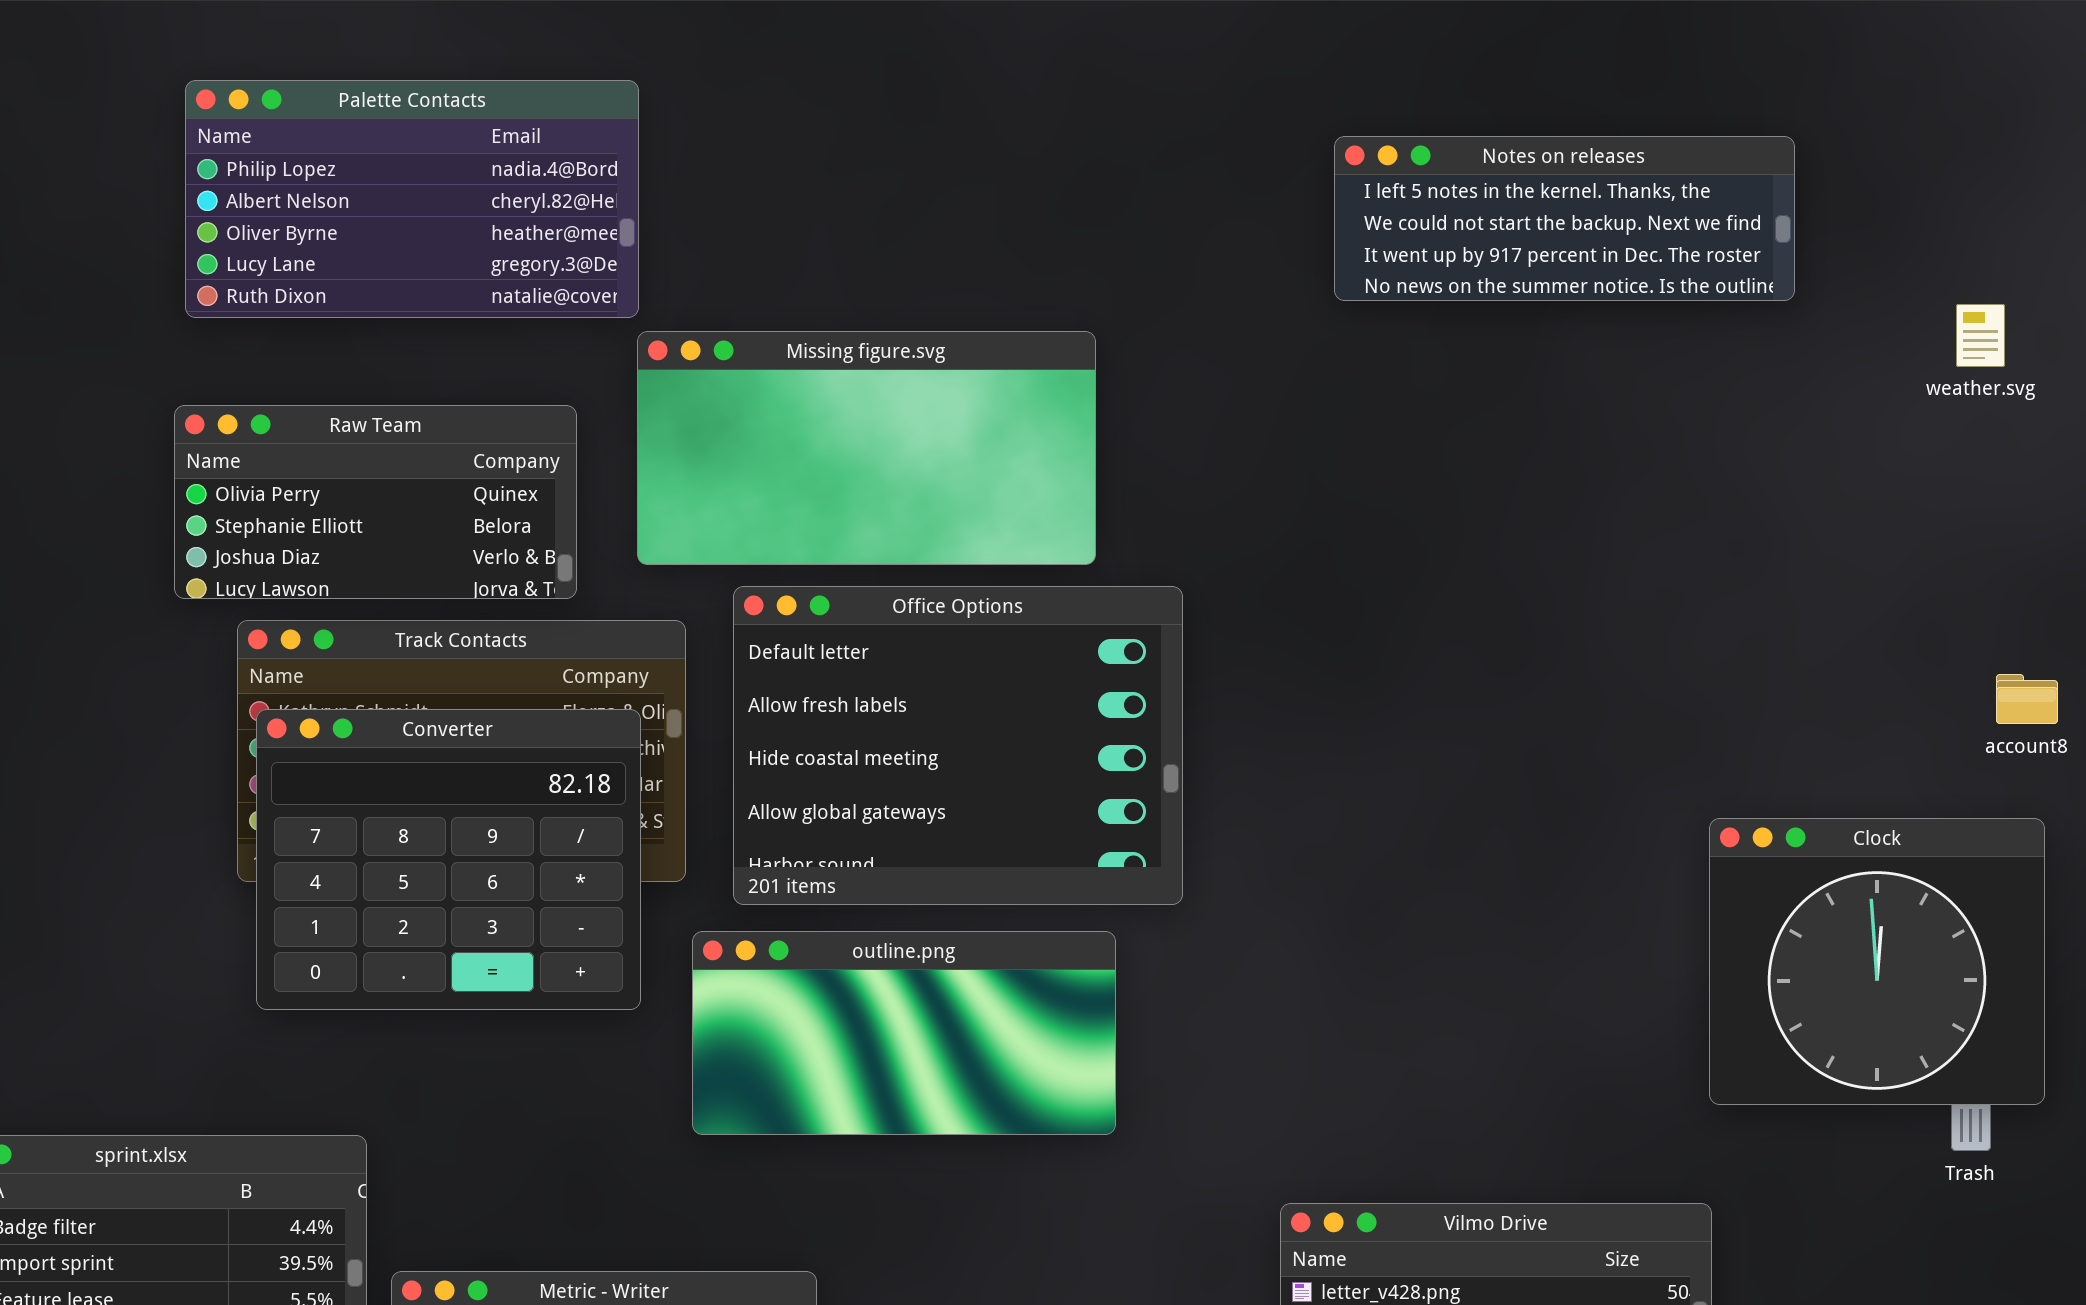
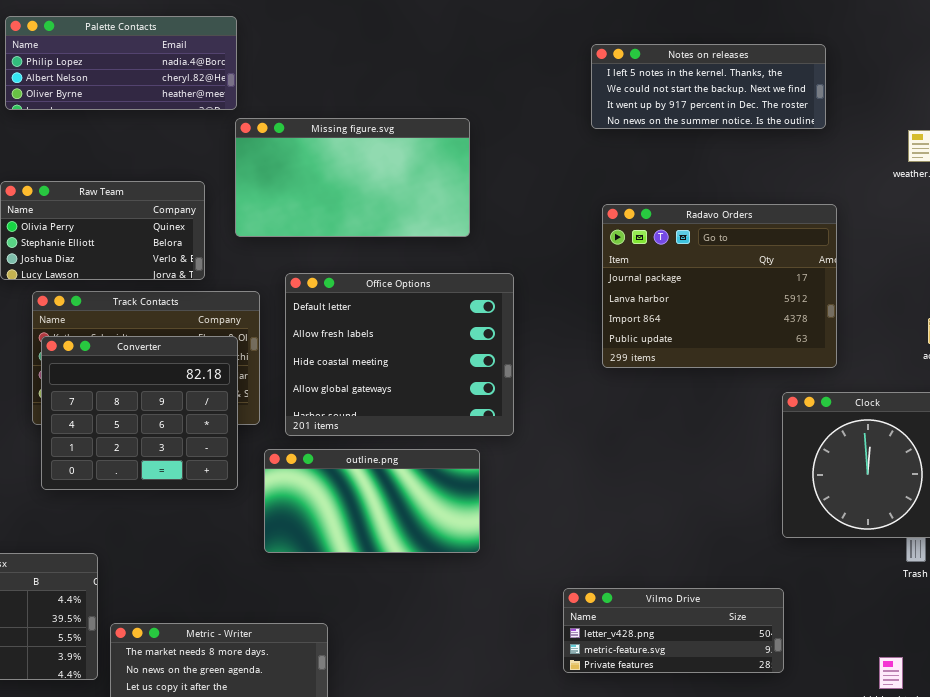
Palette Contacts: [185,80,639,318] -> [5,16,237,110], resized
Missing figure.svg: [637,331,1096,565] -> [235,118,470,237], moved
Radavo Orders: none -> [602,204,837,368], opened

